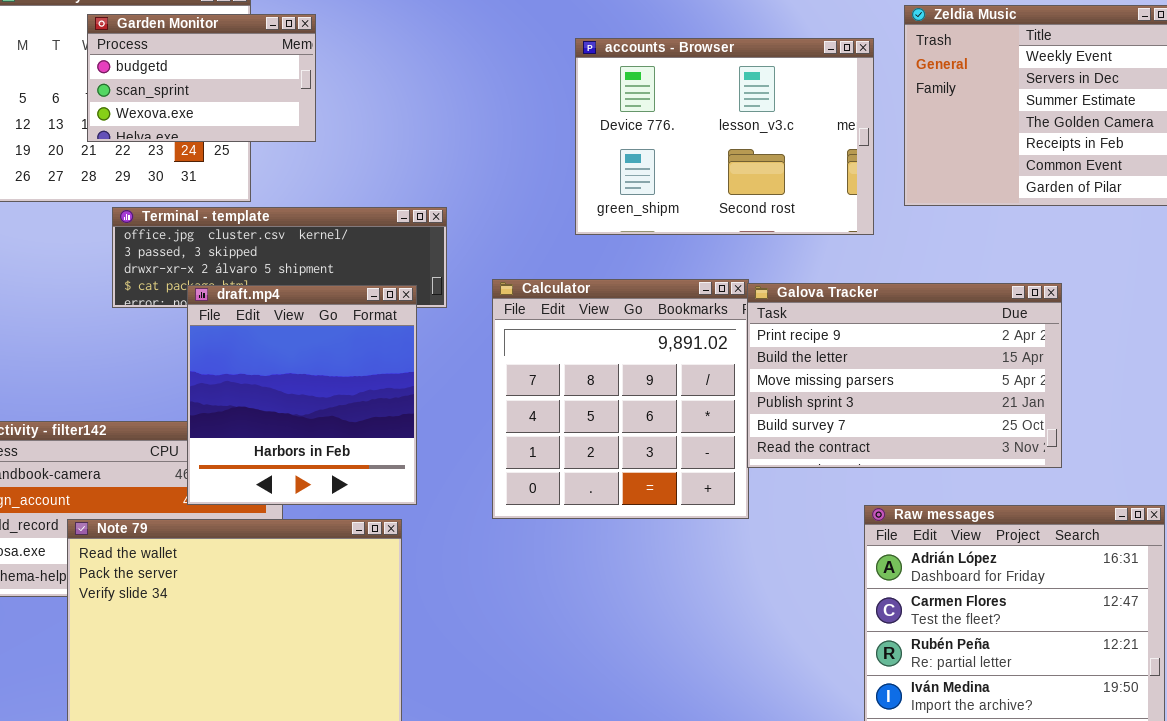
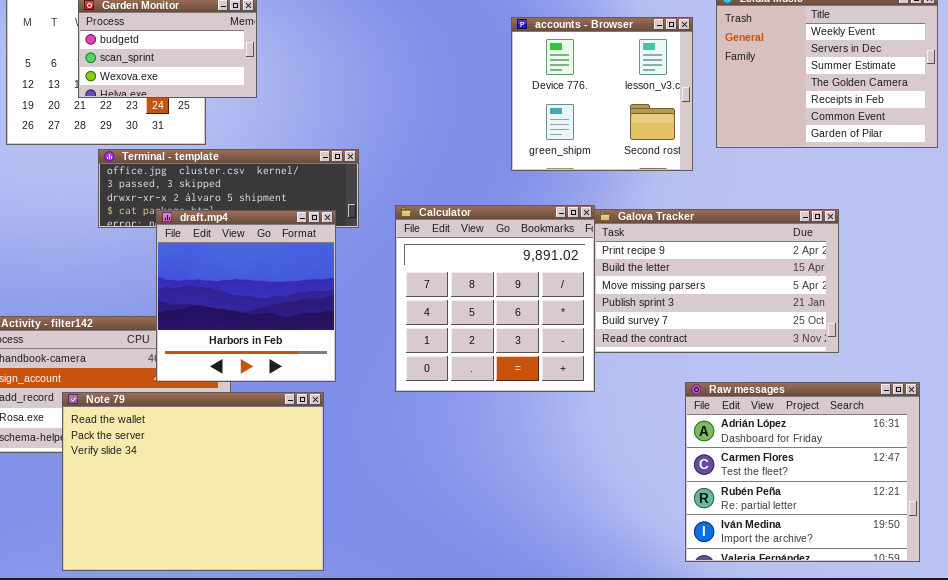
accounts - Browser: [575,38,874,235] -> [511,17,693,171], resized

